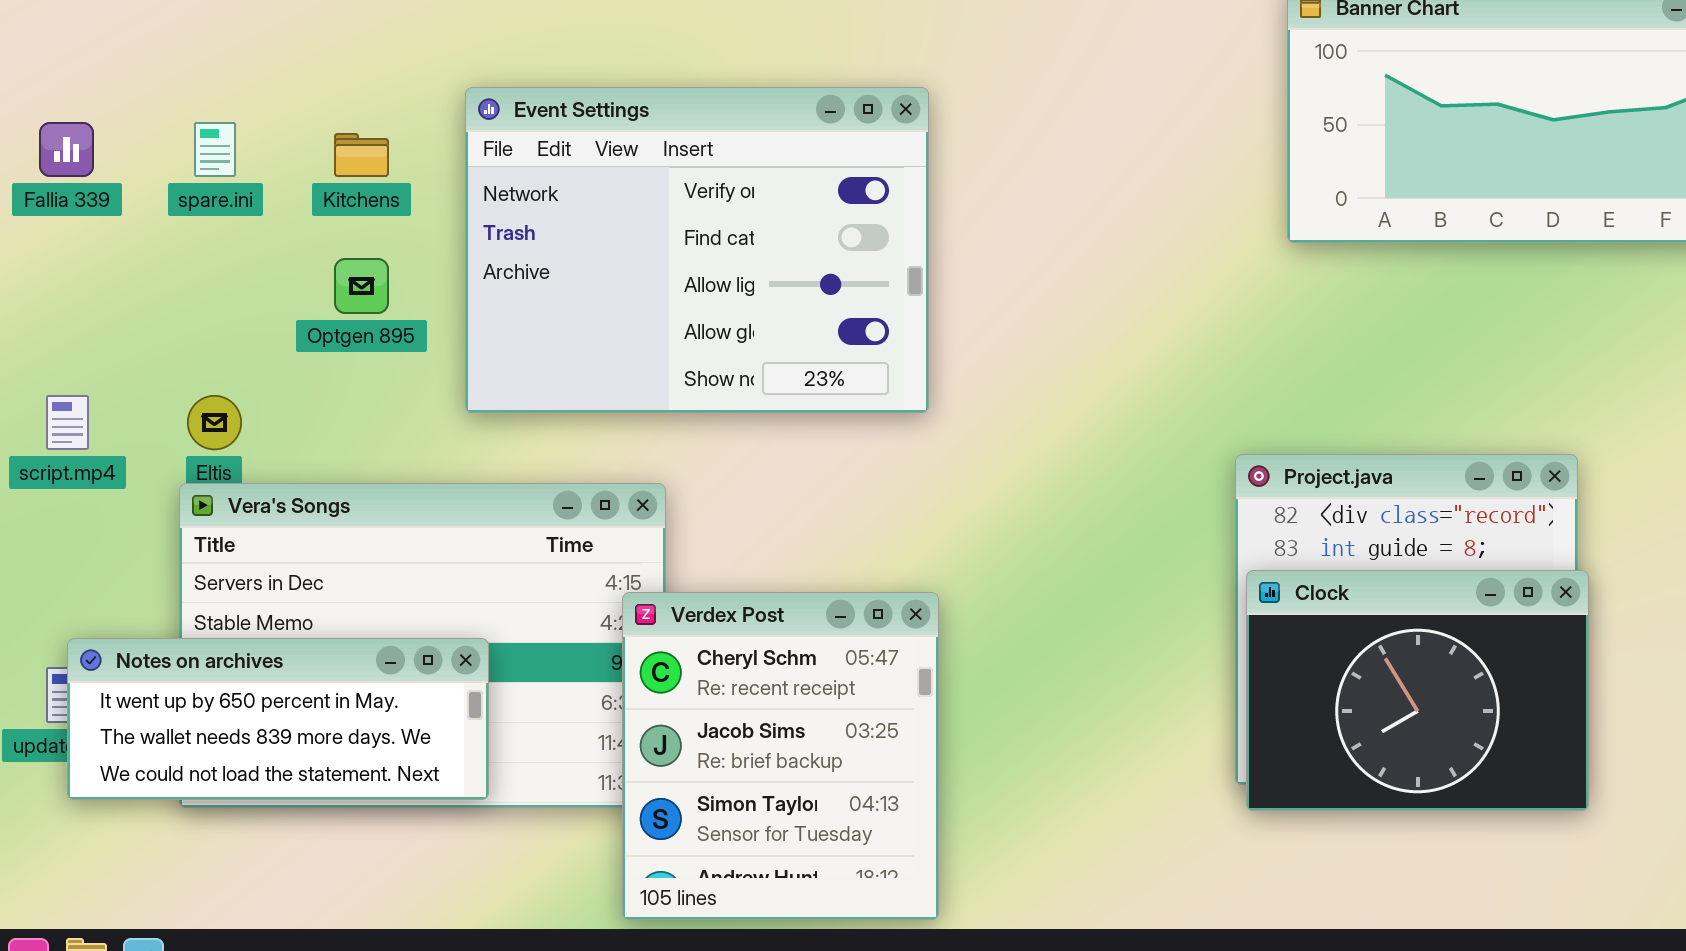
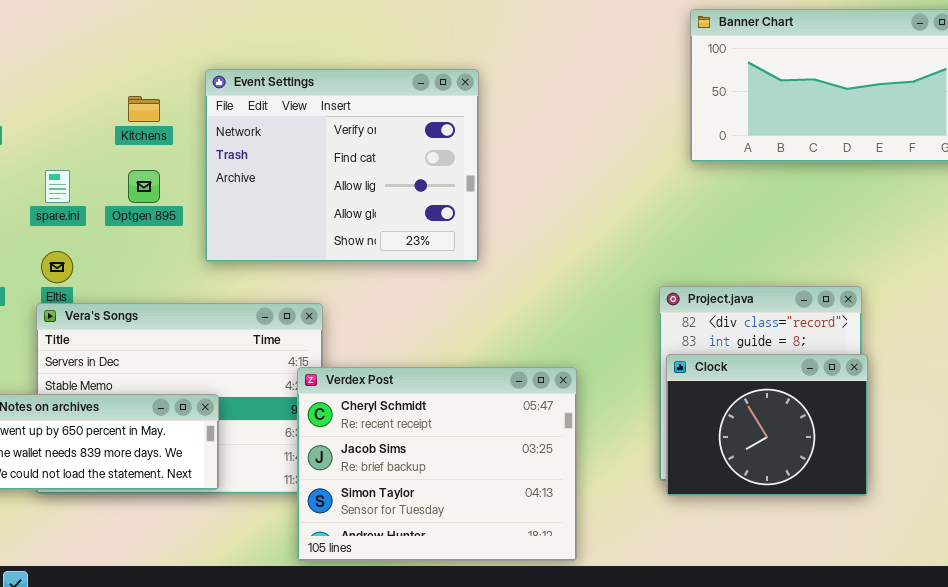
spare.ini: [194,122,236,177] -> [45,170,70,203], moved
Verdex Post: [622,592,939,920] -> [297,367,577,561], resized

